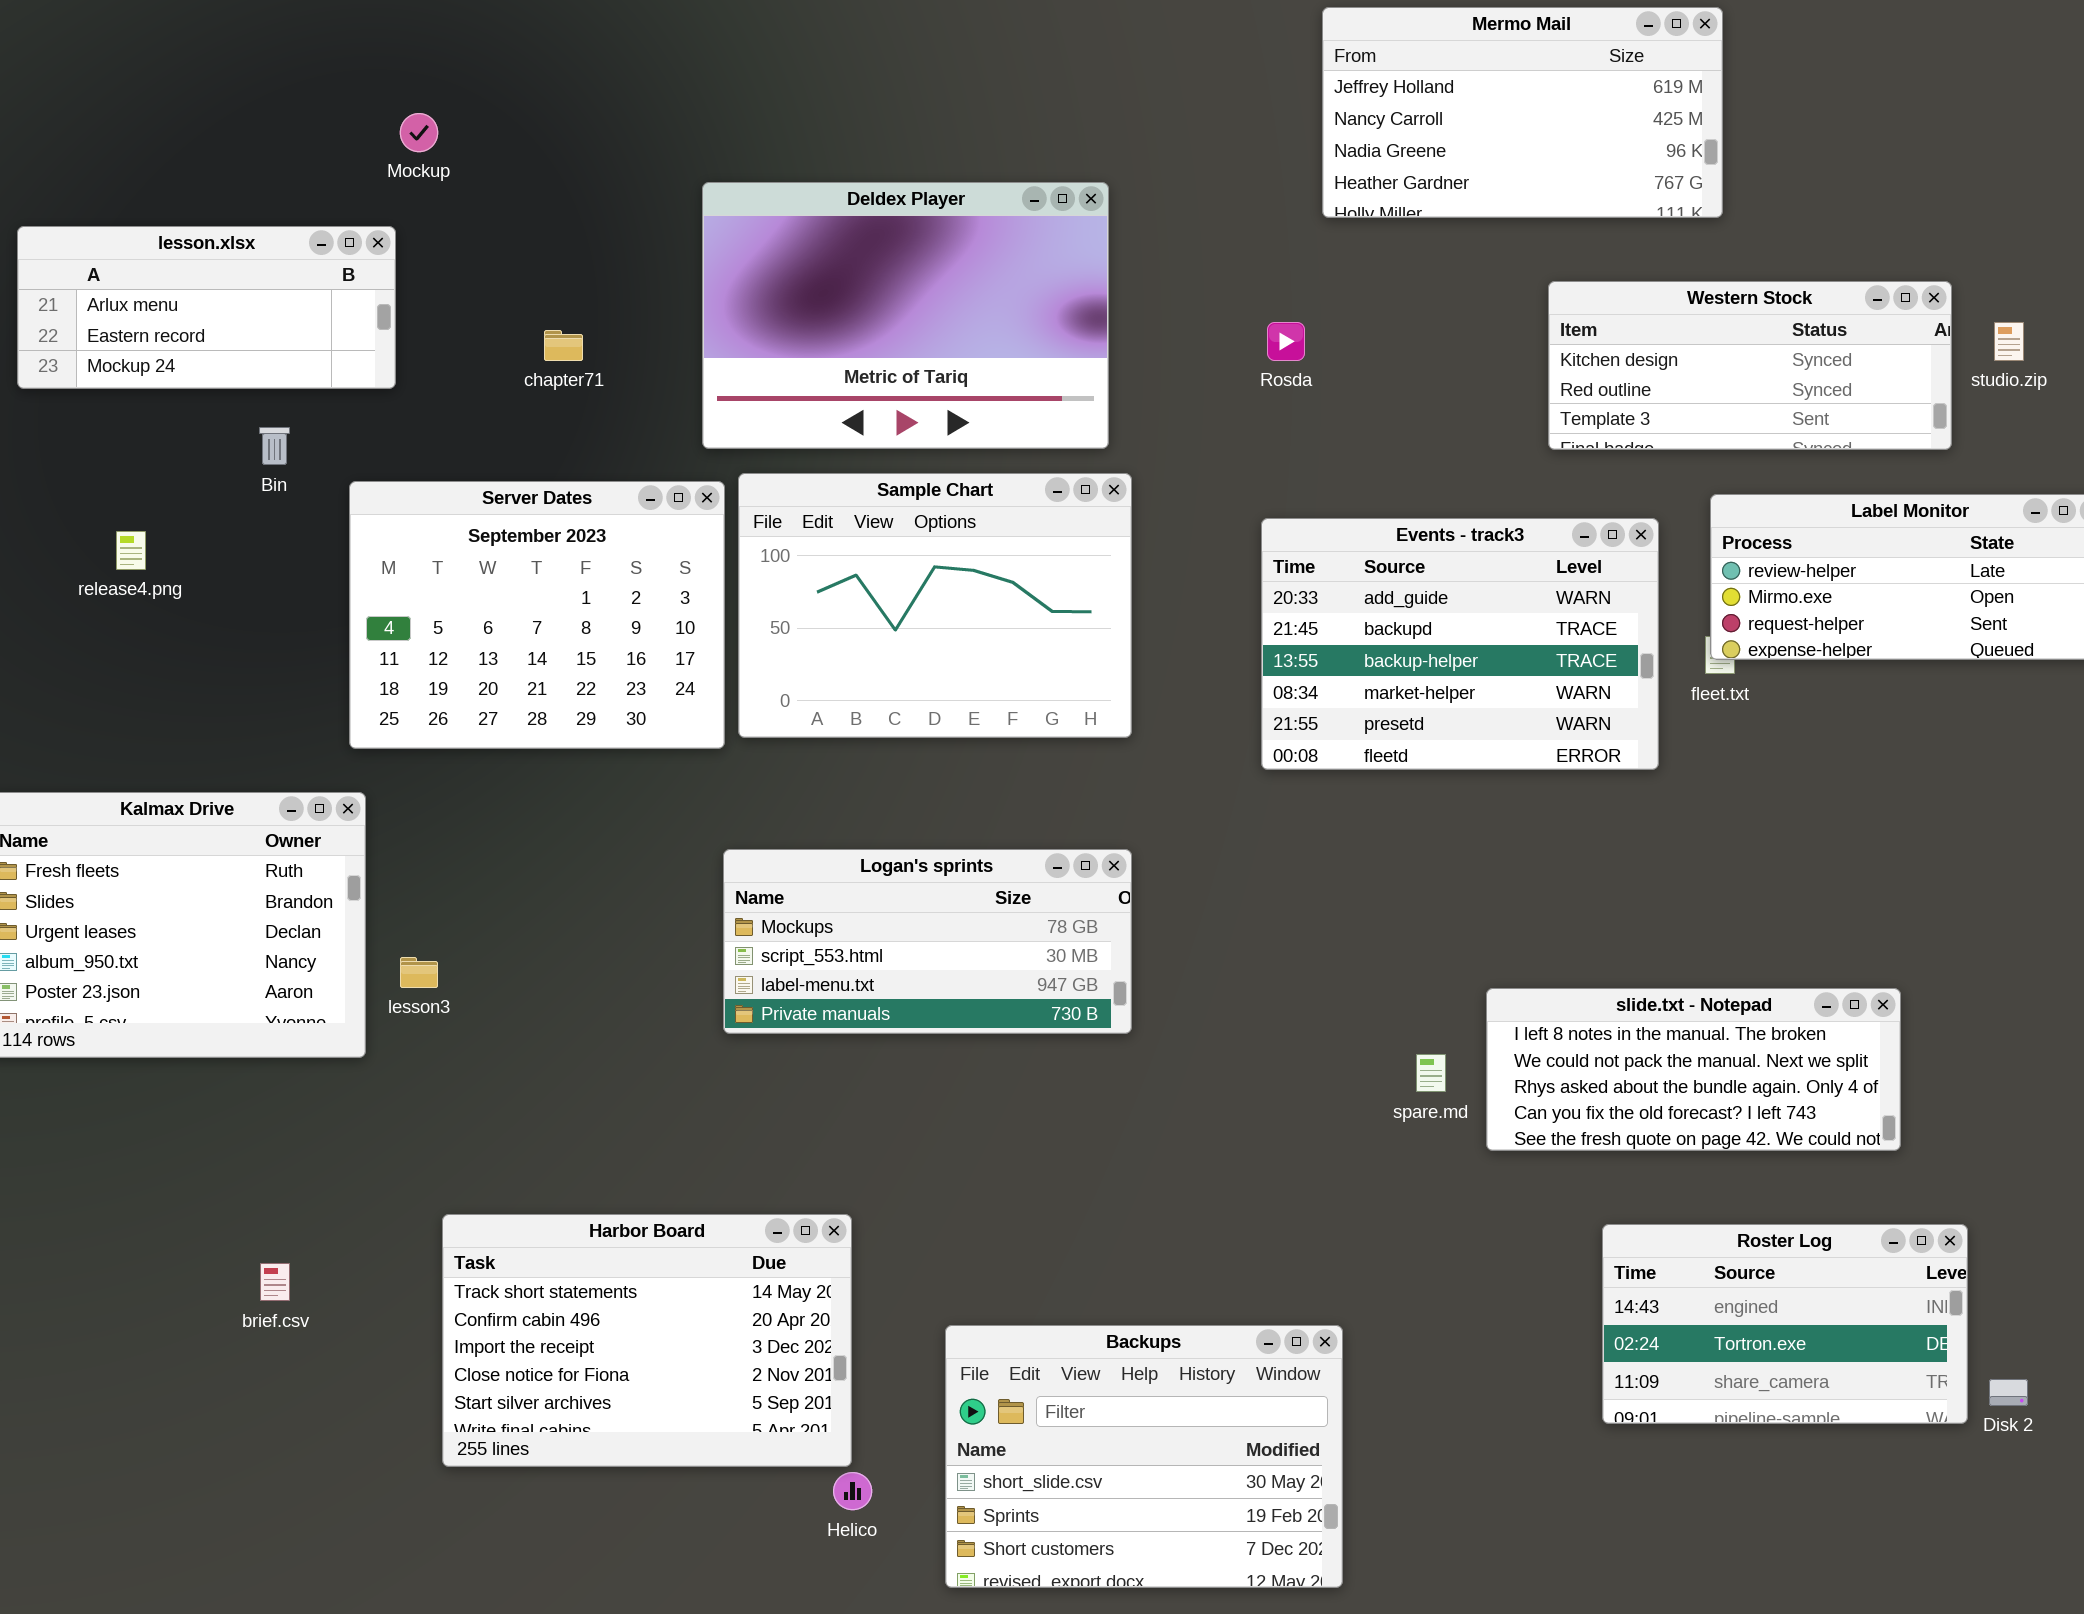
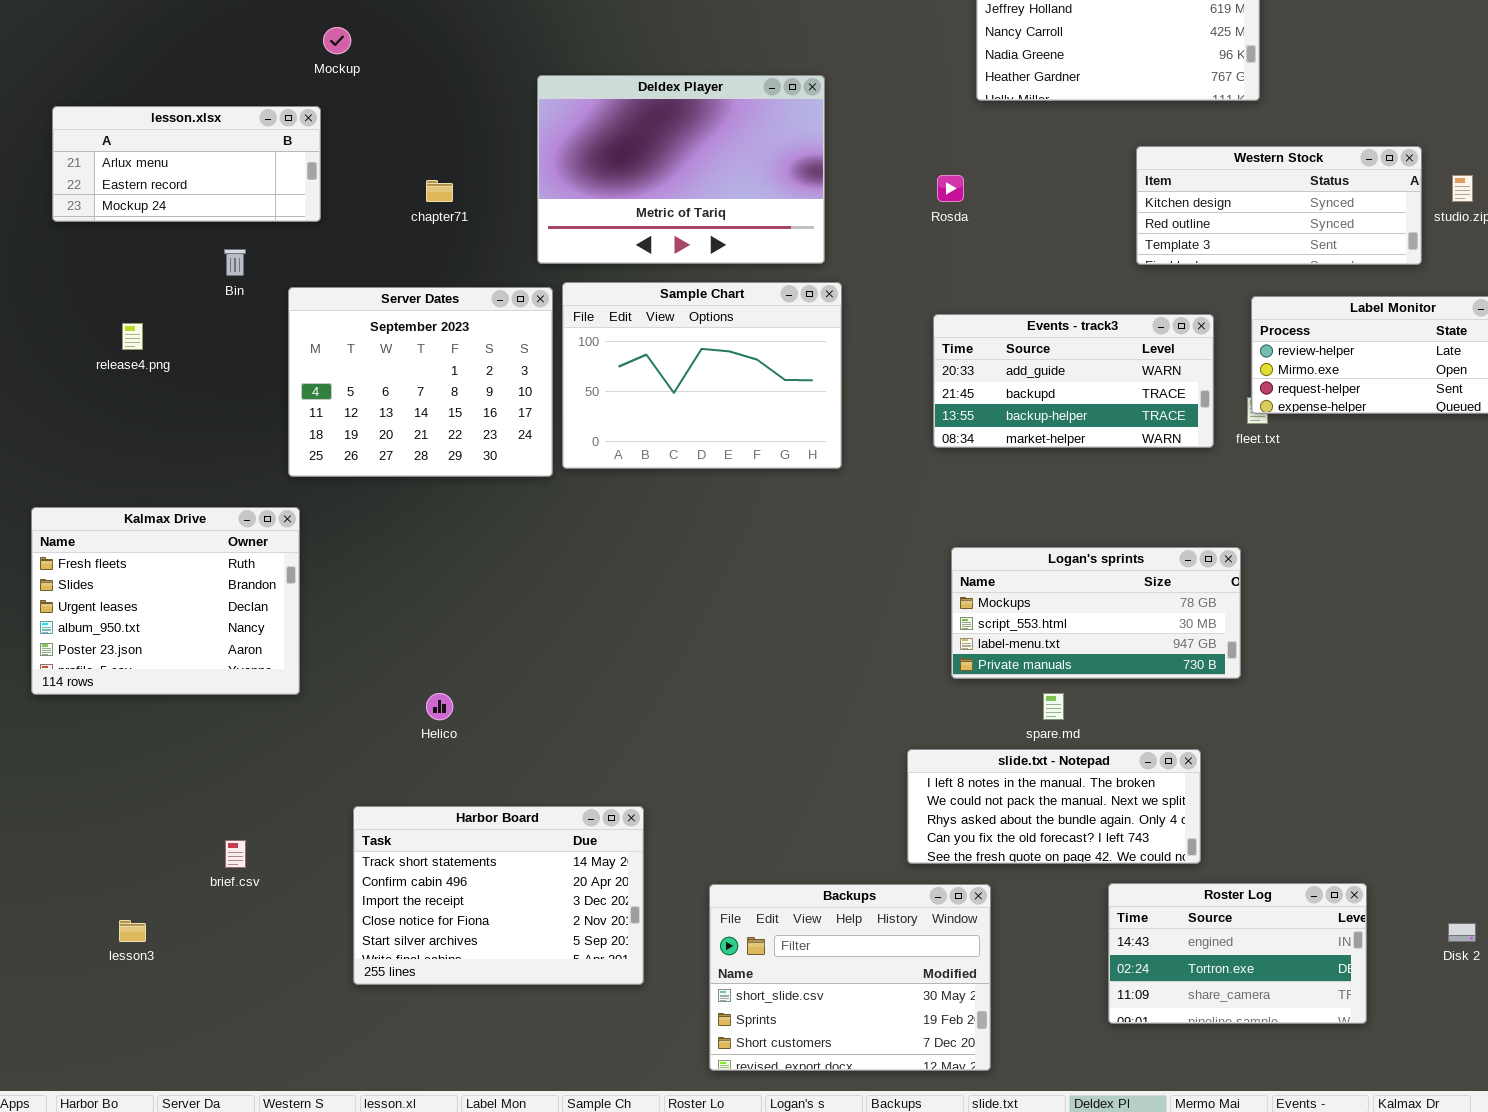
Events - track3: [1261,518,1659,770] -> [933,314,1214,448], resized
Logan's sprints: [723,849,1132,1034] -> [951,547,1241,679], moved
lesson3: [400,957,438,988] -> [119,920,146,942], moved
slide.txt - Notepad: [1486,988,1901,1151] -> [907,749,1201,864], moved
Roster Log: [1602,1224,1968,1424] -> [1108,883,1367,1024], moved
Helico: [833,1472,872,1510] -> [426,693,453,720], moved

